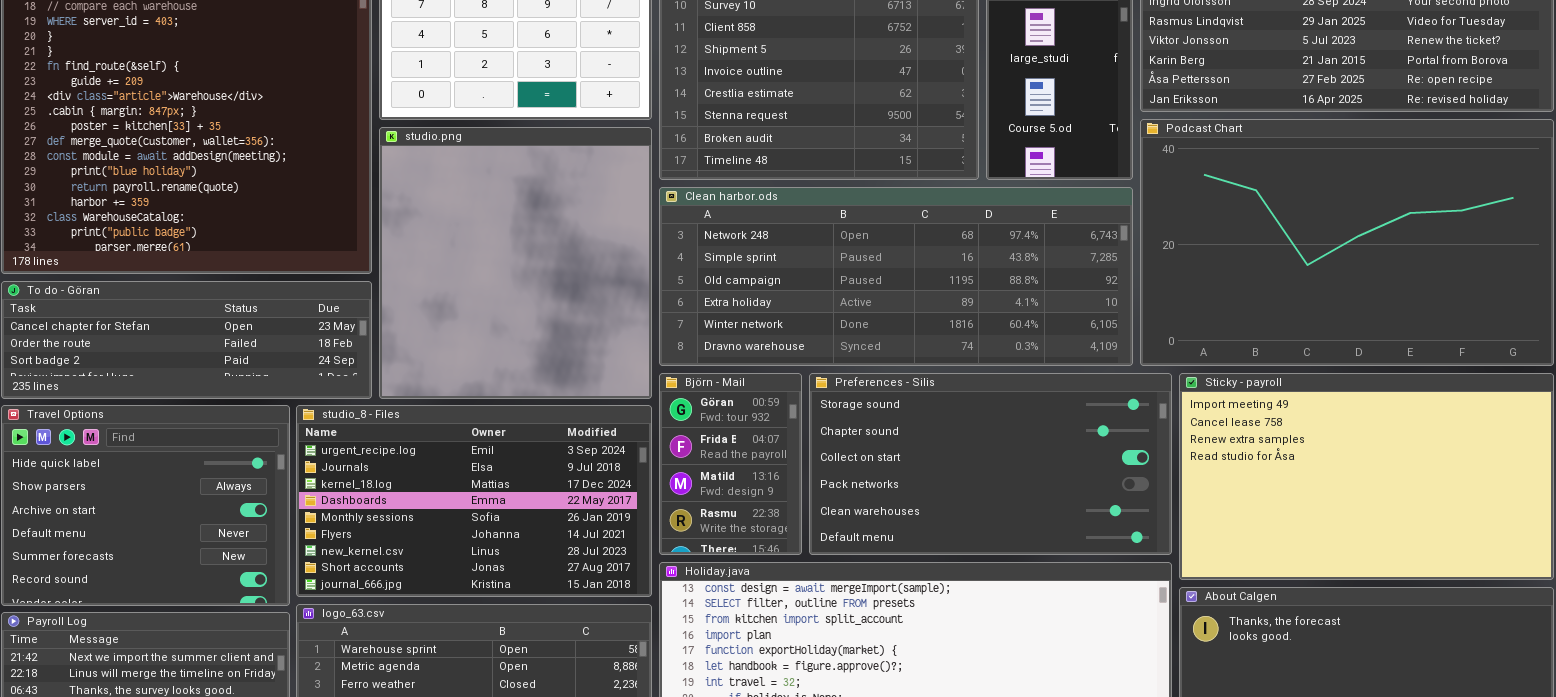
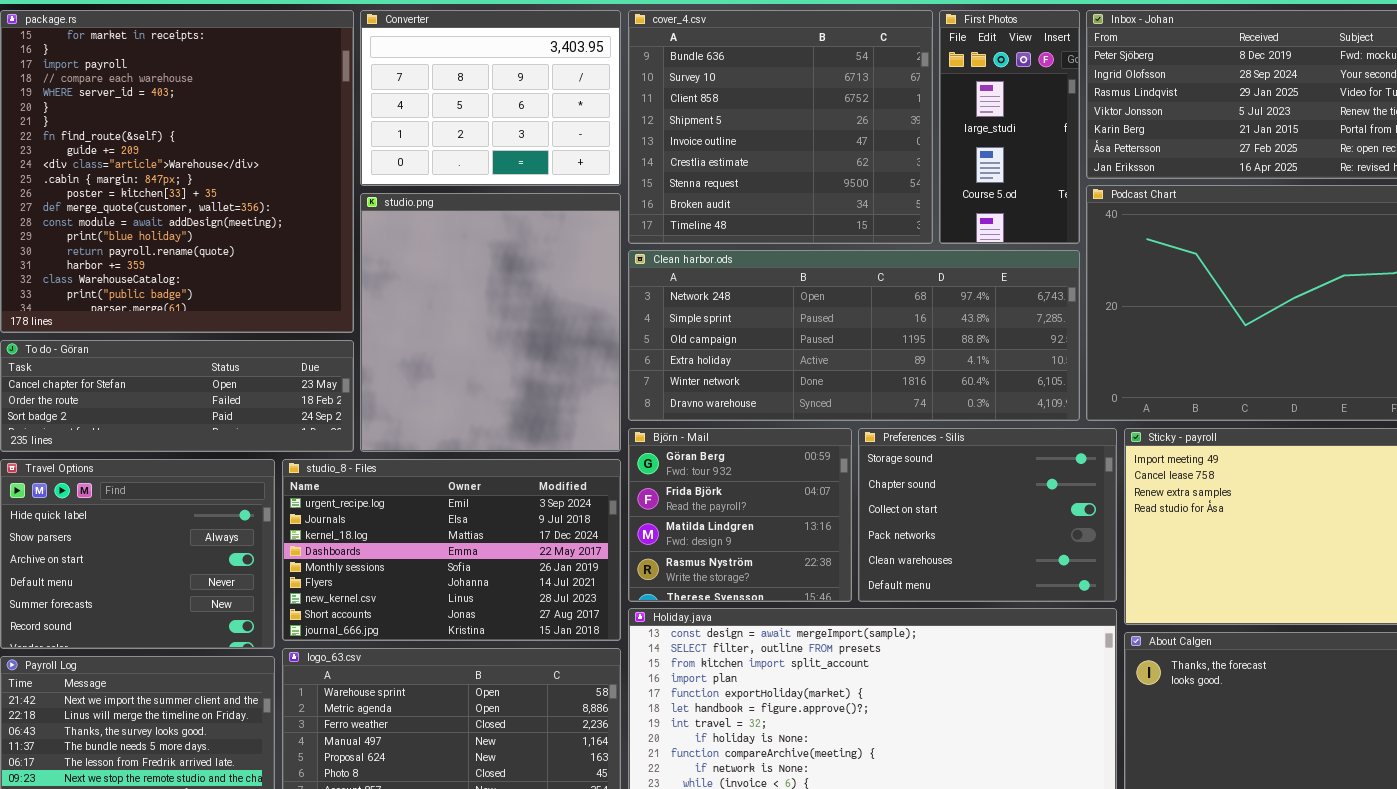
Björn - Mail: [659,373,802,555] -> [628,428,852,602], resized
Preferences - Silis: [809,373,1172,555] -> [858,428,1117,602], resized

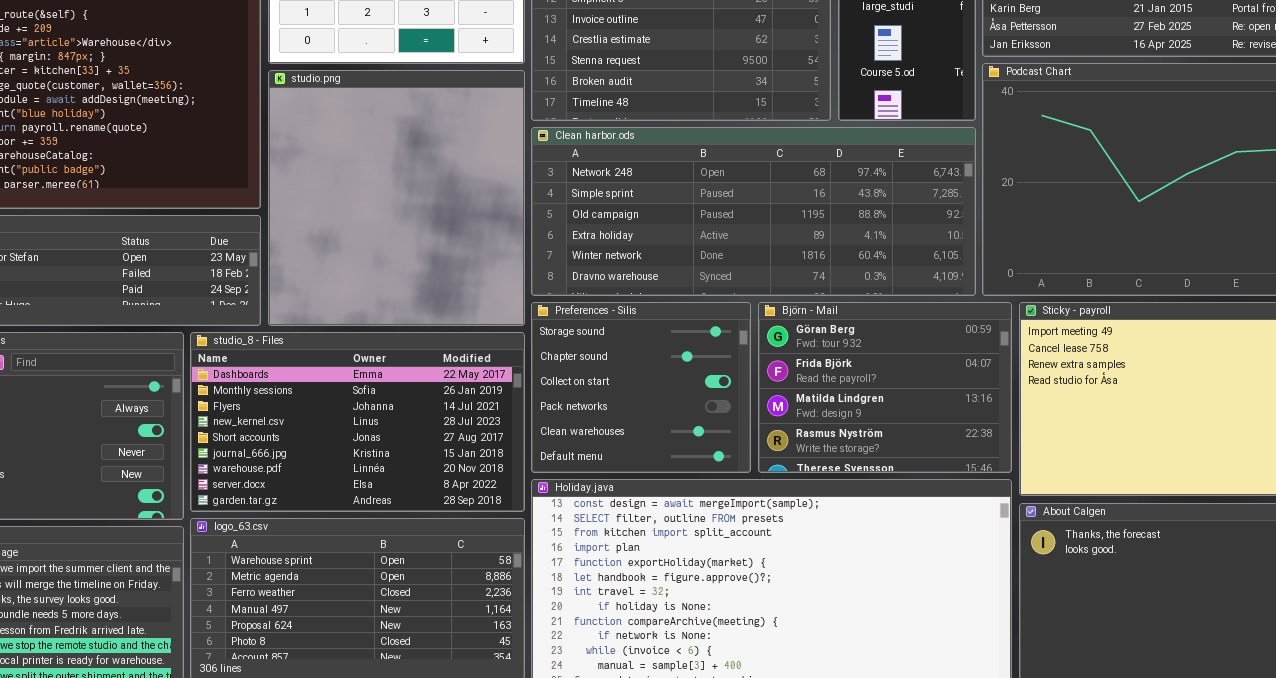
Björn - Mail: [628,428,852,602] -> [758,302,1012,473], moved, resized
Preferences - Silis: [858,428,1117,602] -> [531,302,751,473], moved, resized
studio_8 - Files: [282,459,621,641] -> [190,332,525,512], scrolled down 3 rows

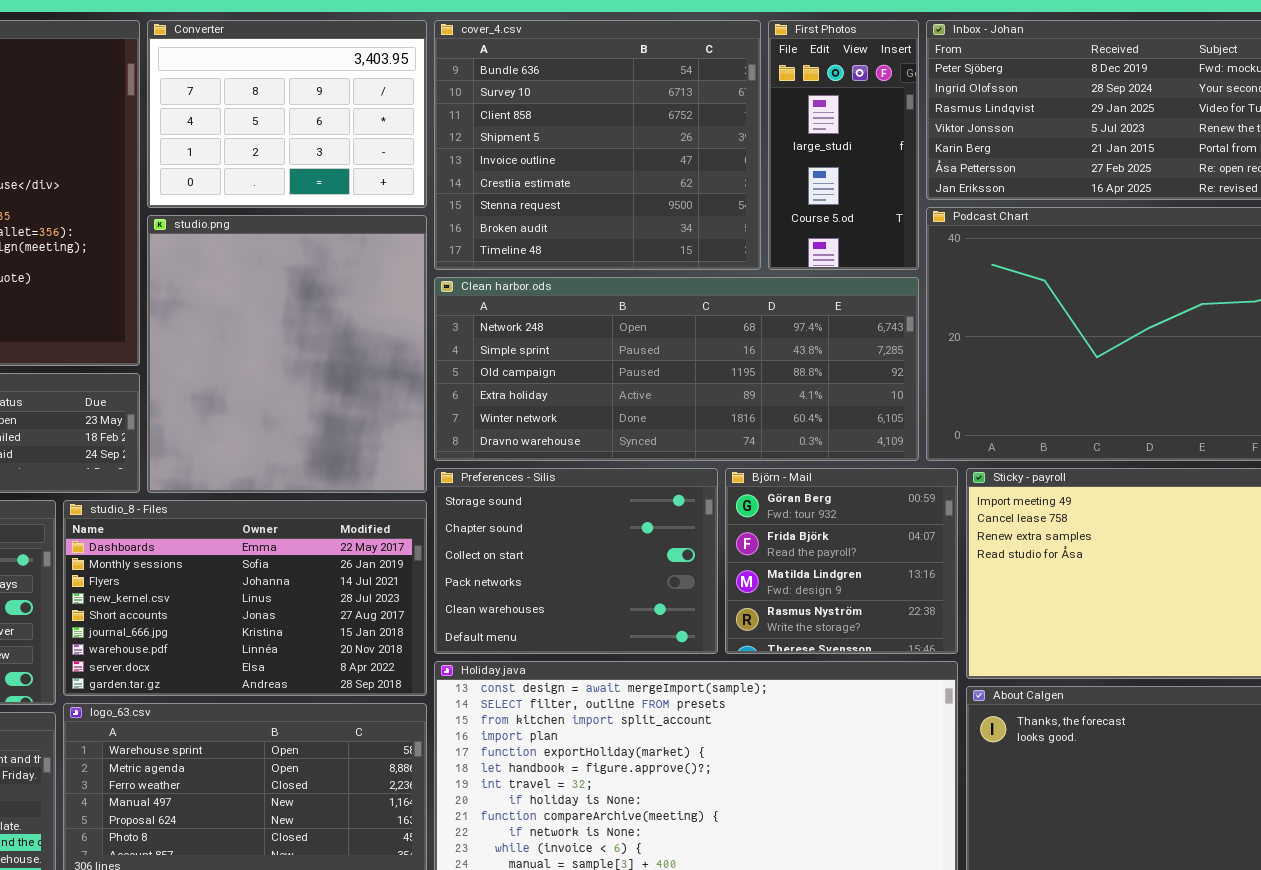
Preferences - Silis: [531,302,751,473] -> [434,468,718,654], resized
Björn - Mail: [758,302,1012,473] -> [725,468,958,654], resized

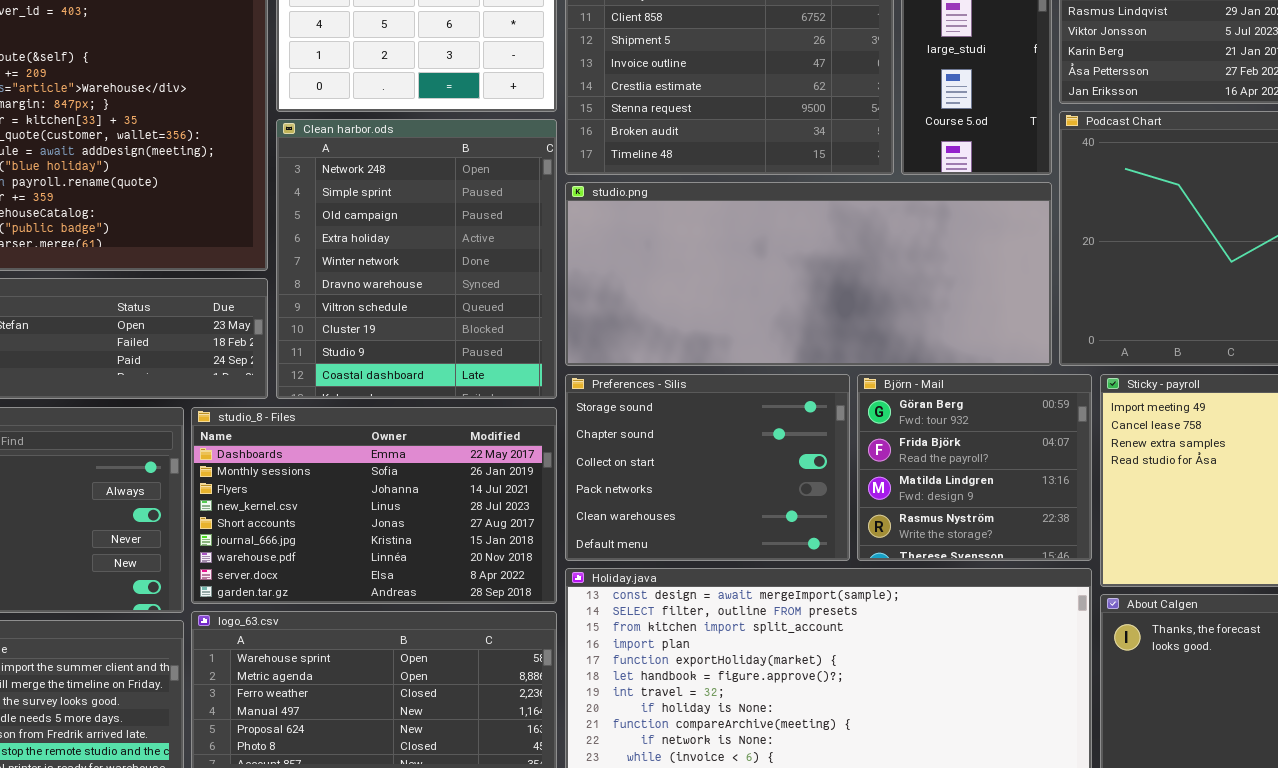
studio.png: [147,215,427,493] -> [565,182,1052,366], moved, resized
Clean harbor.ods: [434,277,919,461] -> [276,119,557,399], moved, resized

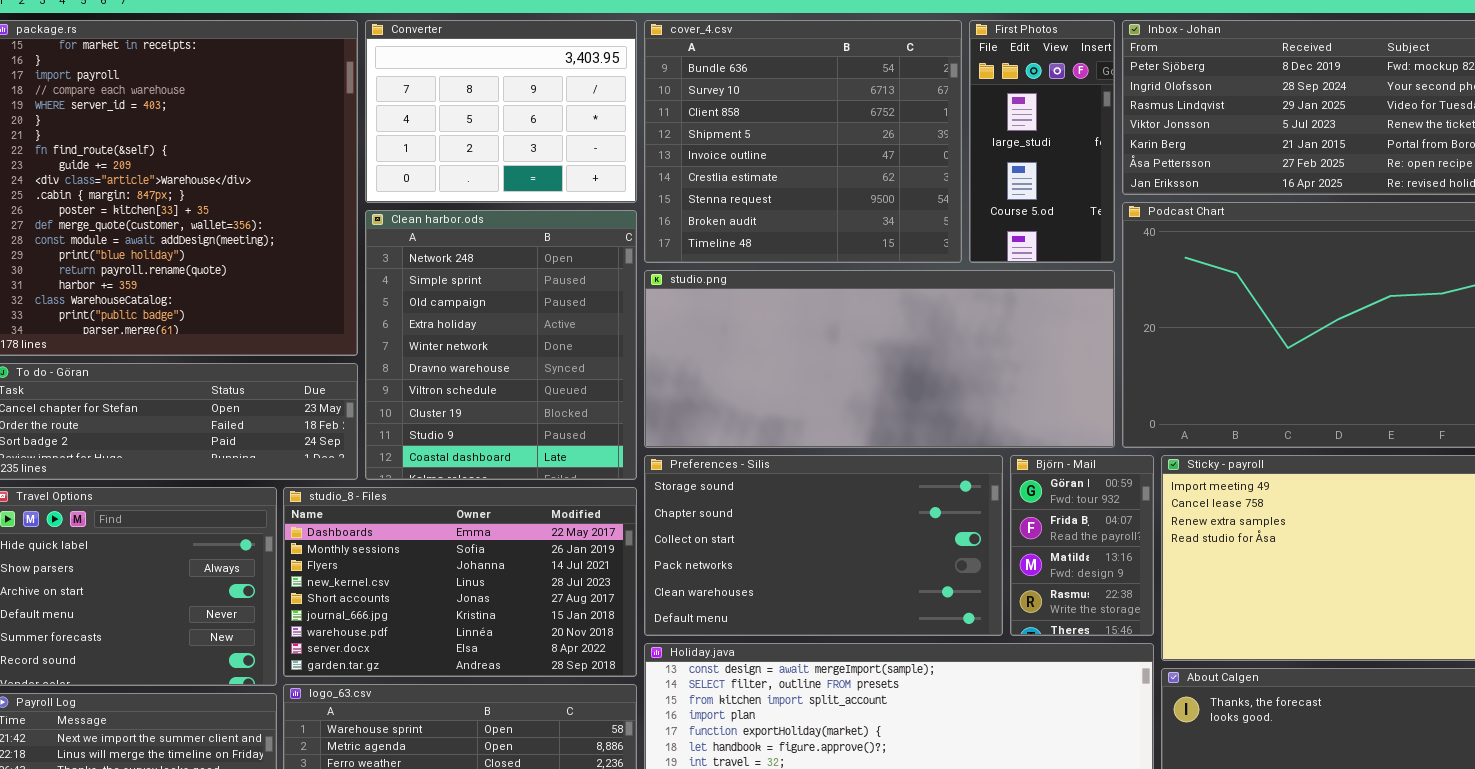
Preferences - Silis: [565,374,850,561] -> [644,455,1003,636], resized
Björn - Mail: [857,374,1092,561] -> [1010,455,1154,636], resized

